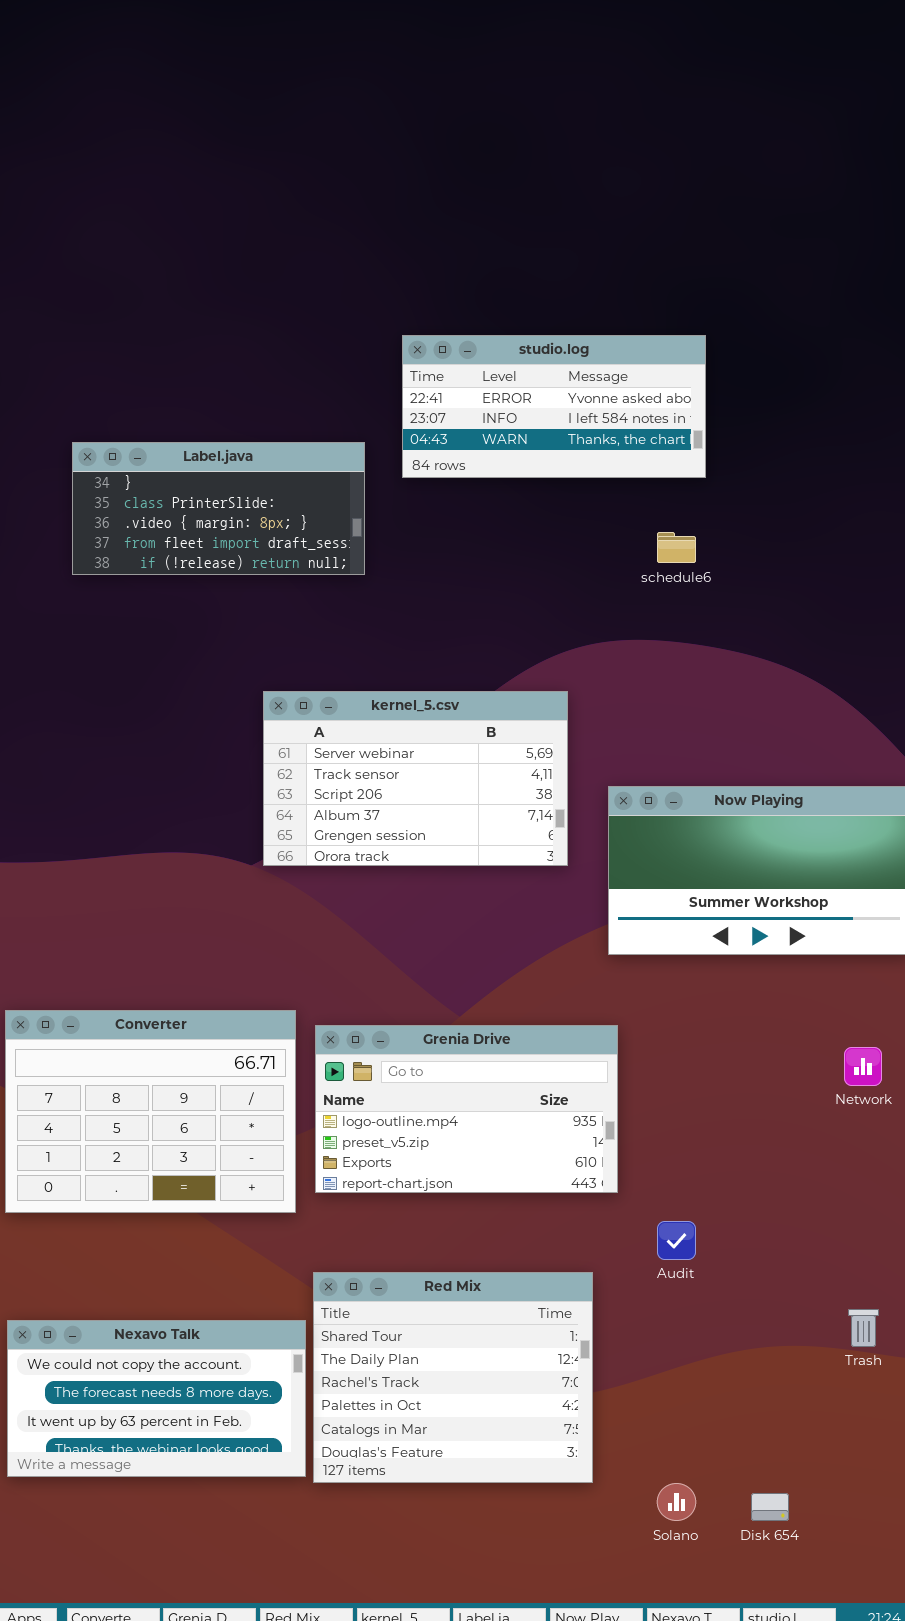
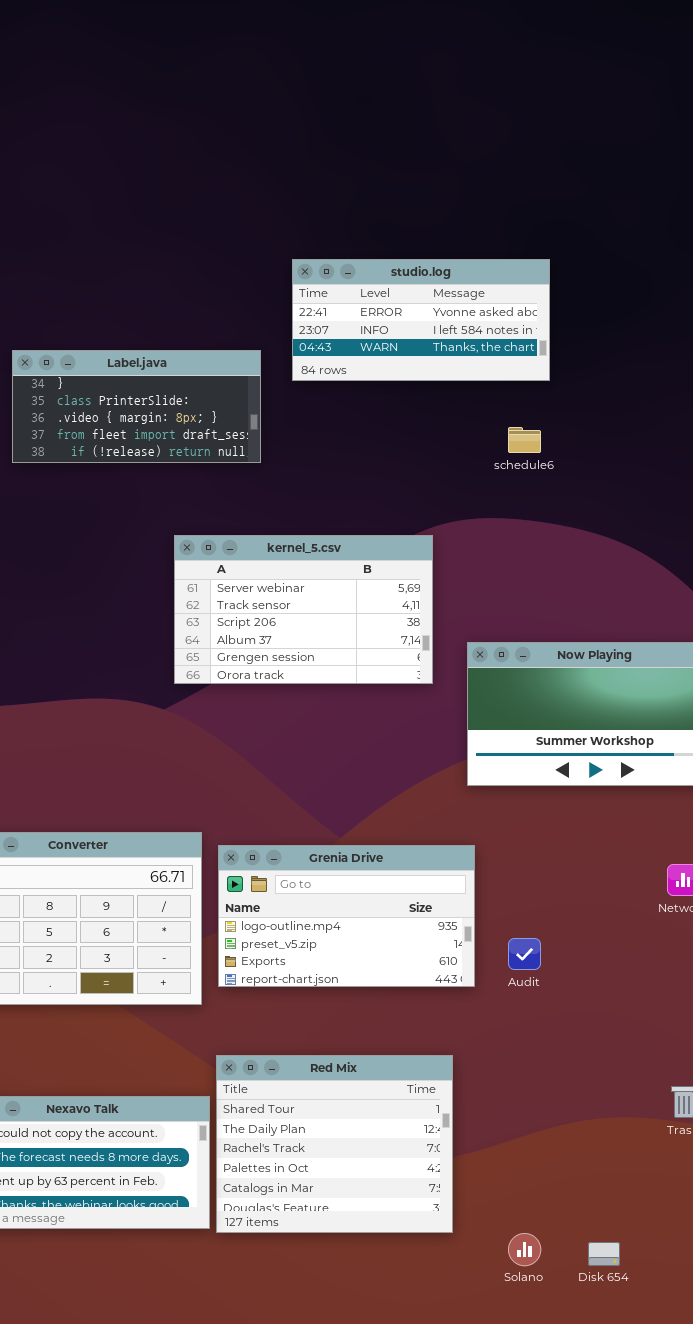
kernel_5.csv: [263,691,568,866] -> [174,535,433,684], moved
Audit: [657,1221,696,1260] -> [508,938,541,970], moved

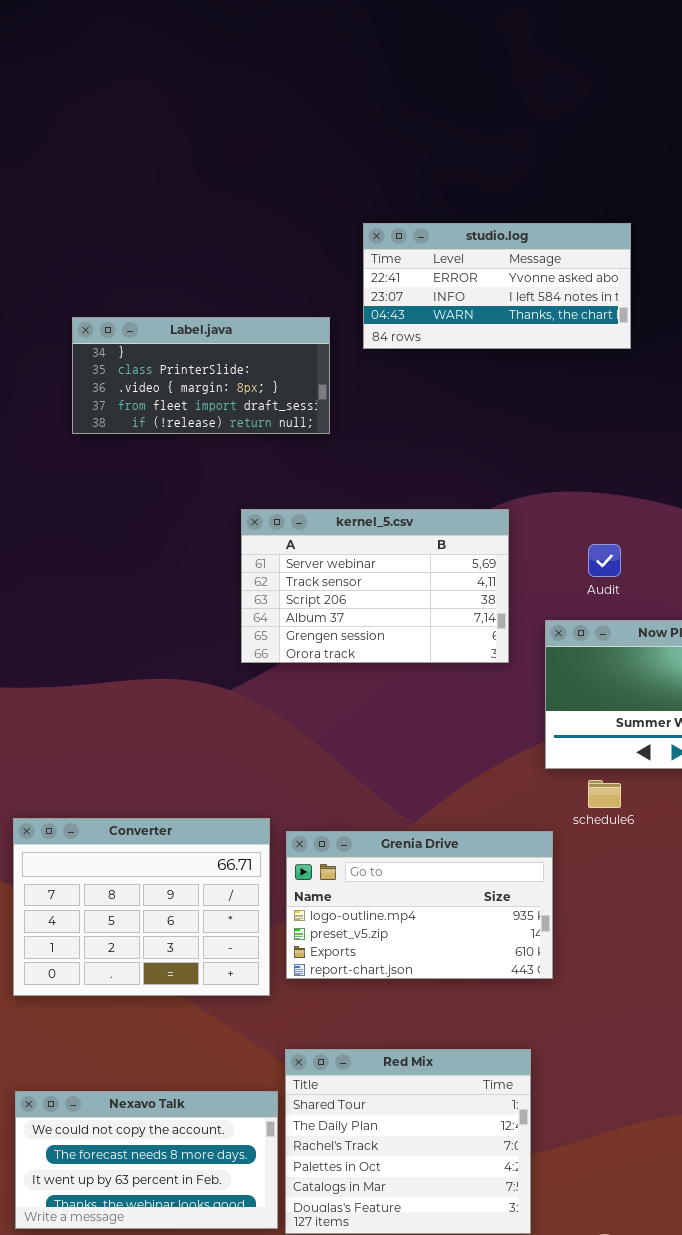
schedule6: [508,427,541,453] -> [588,780,621,808], moved
Audit: [508,938,541,970] -> [588,544,621,577], moved

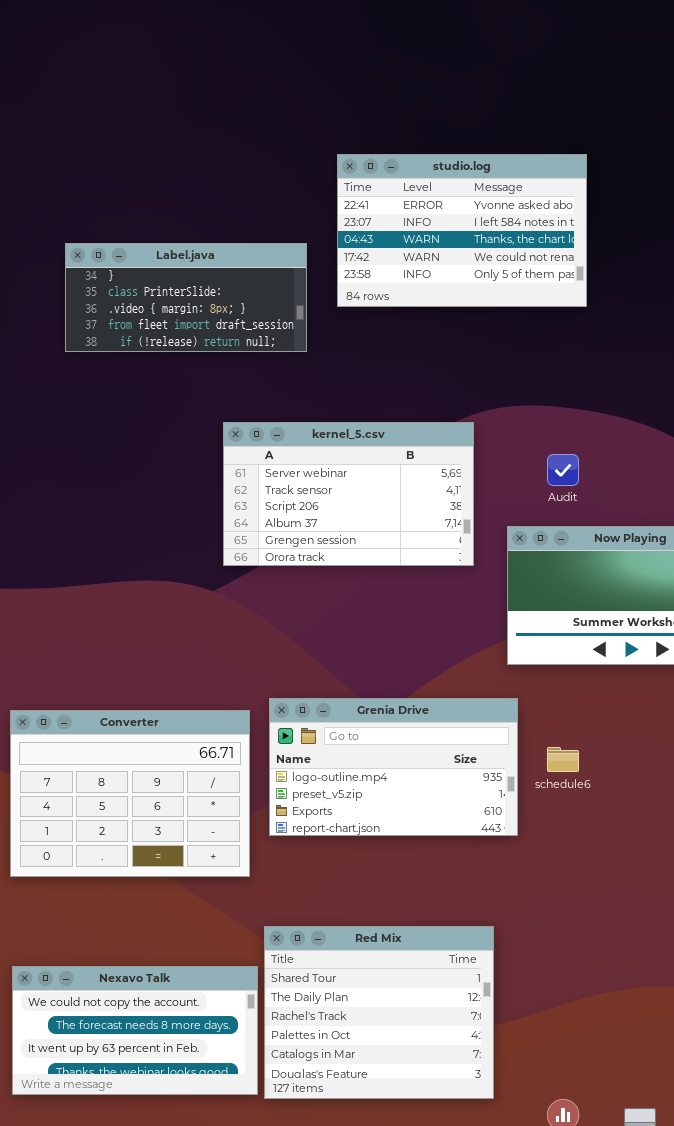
studio.log: [363,223,631,349] -> [337,154,587,307], resized
schedule6: [588,780,621,808] -> [547,747,579,772], moved
Grenia Drive: [286,831,553,979] -> [269,698,518,836], moved

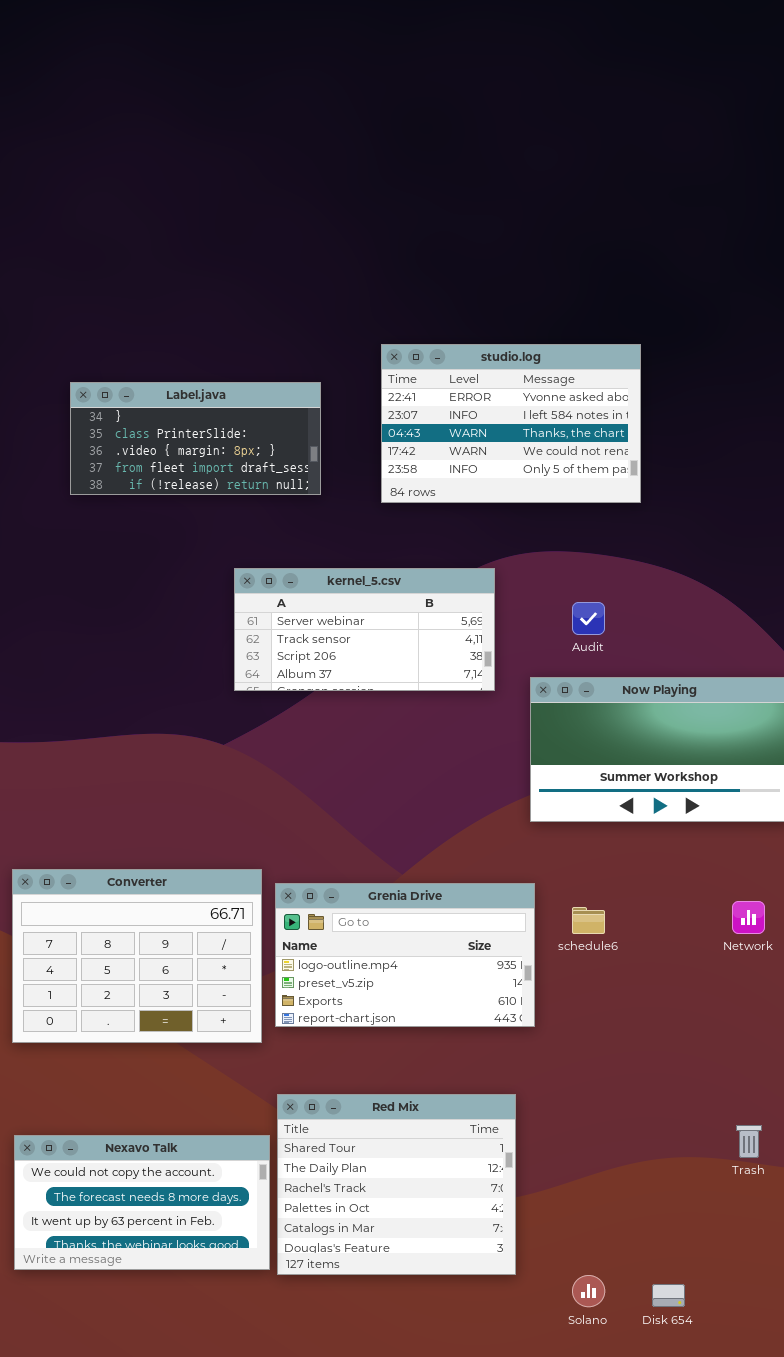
studio.log: [337,154,587,307] -> [381,344,641,503], moved
kernel_5.csv: [223,422,474,566] -> [234,568,495,691], resized
Grenia Drive: [269,698,518,836] -> [275,883,535,1027], moved

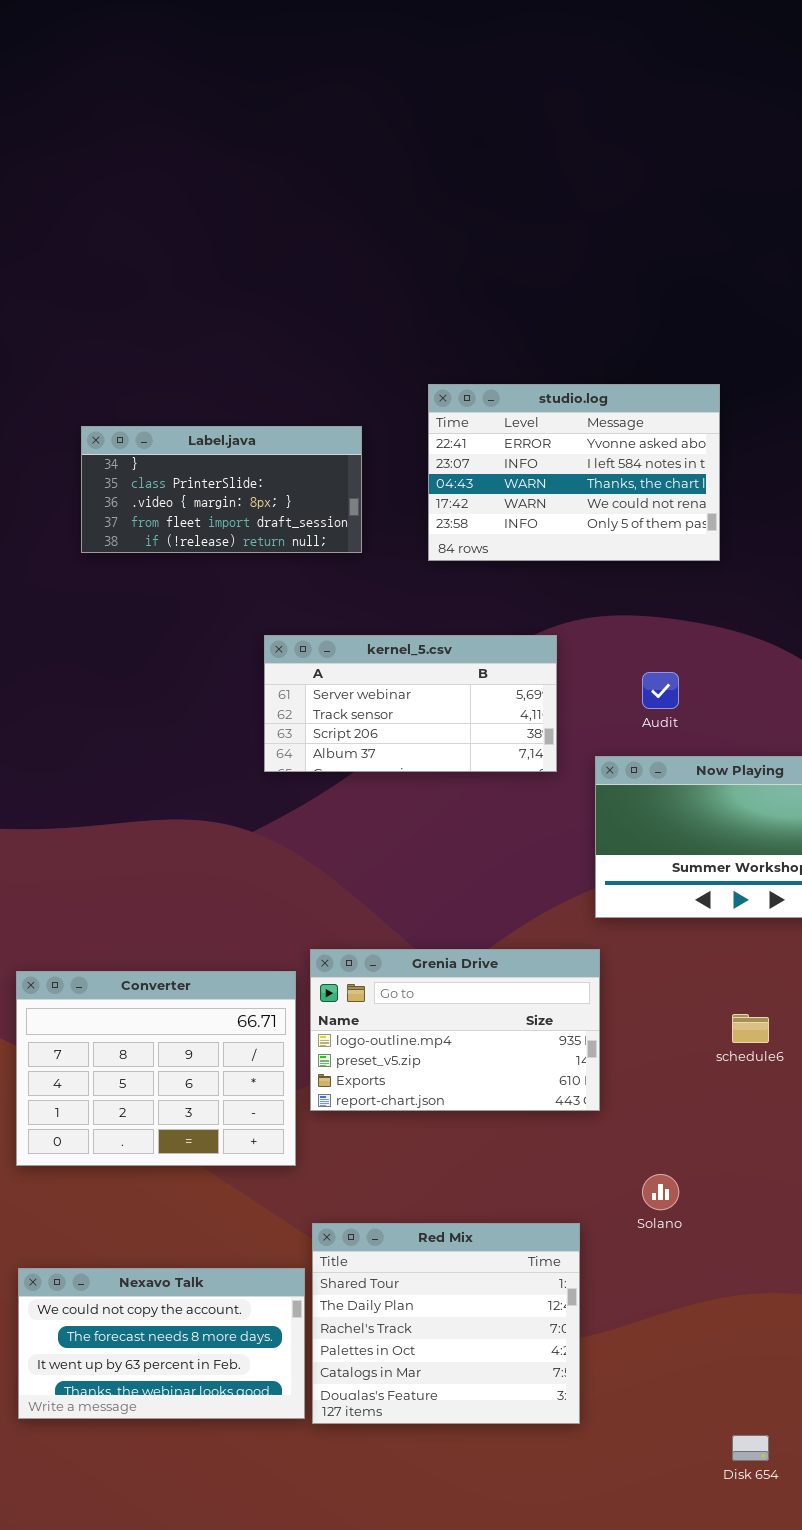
Grenia Drive: [275,883,535,1027] -> [310,949,600,1111], moved
schedule6: [572,907,605,934] -> [732,1014,769,1043], moved
Solano: [572,1275,605,1307] -> [642,1174,679,1210], moved

